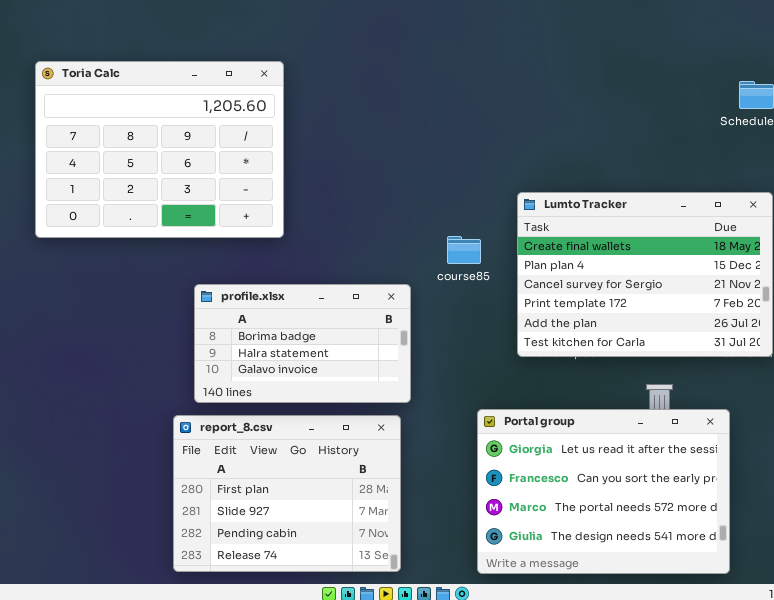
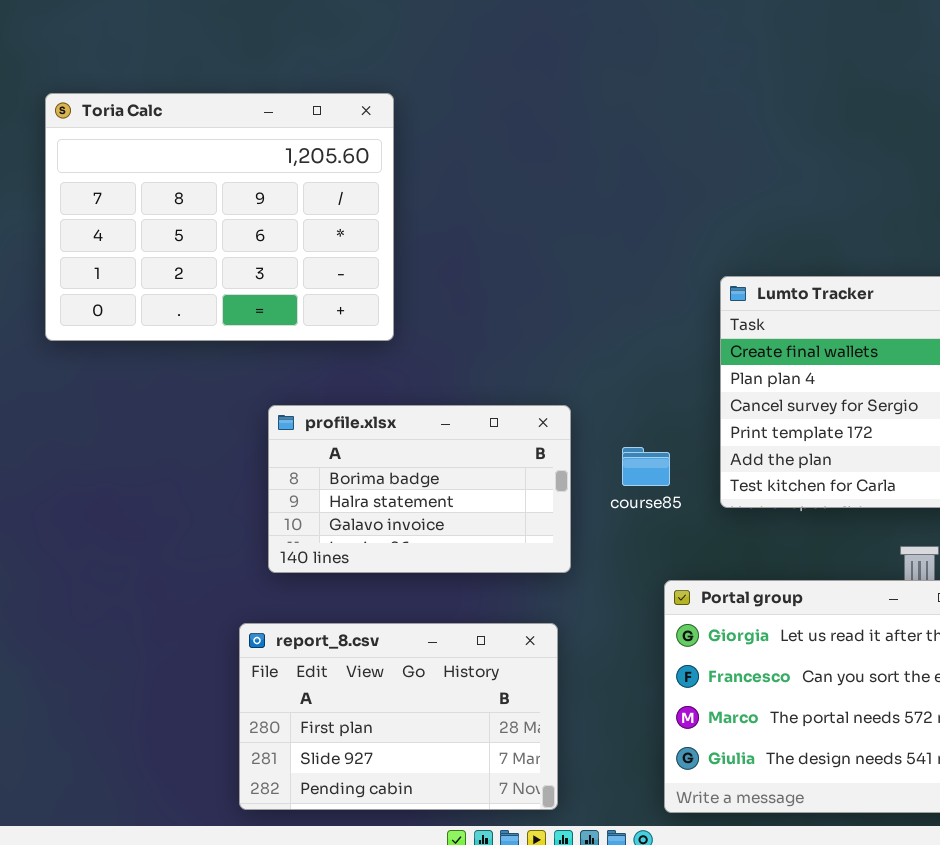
course85: [447,236,481,264] -> [622,447,670,486], moved
report_8.csv: [173,415,401,572] -> [239,623,558,810], resized

